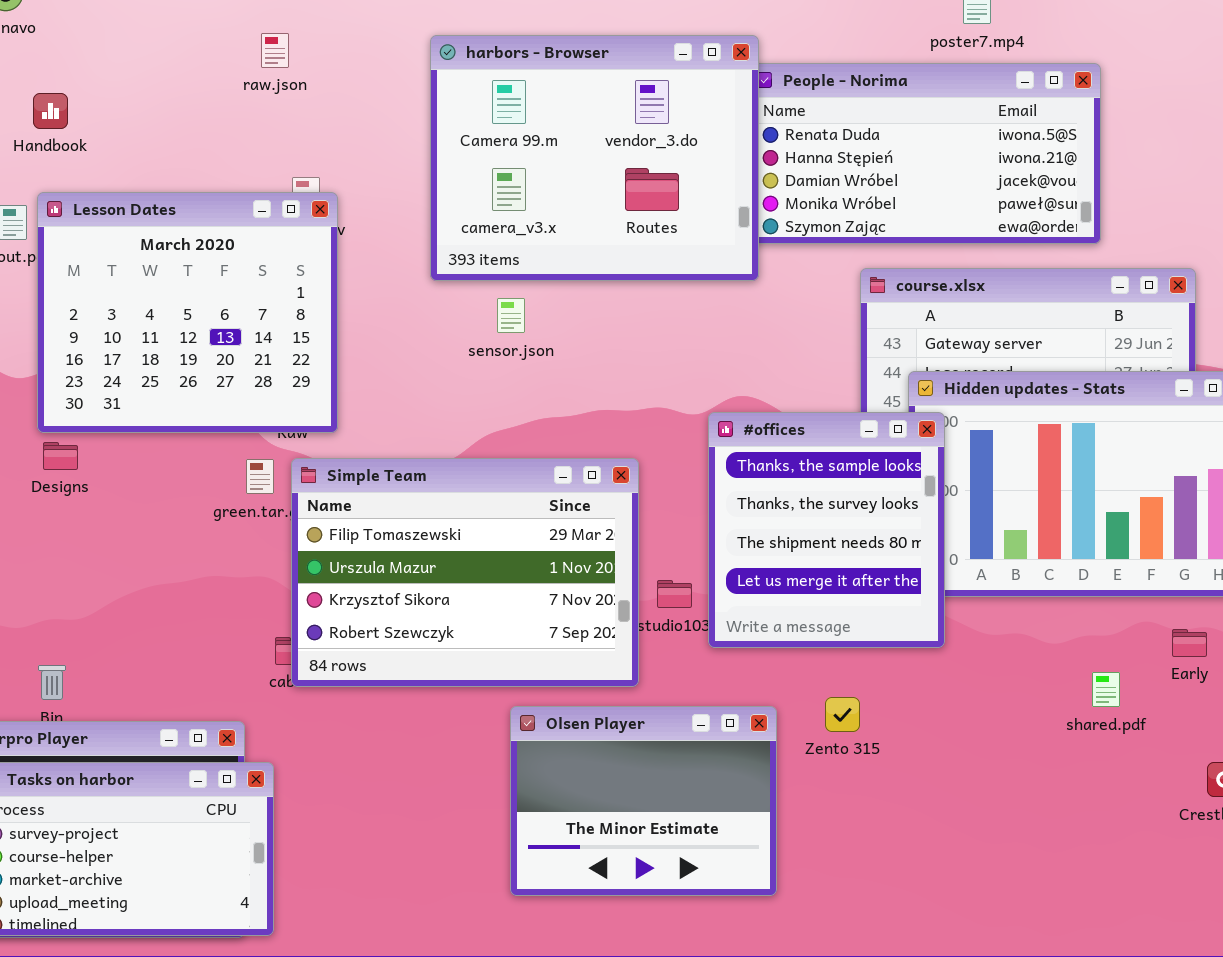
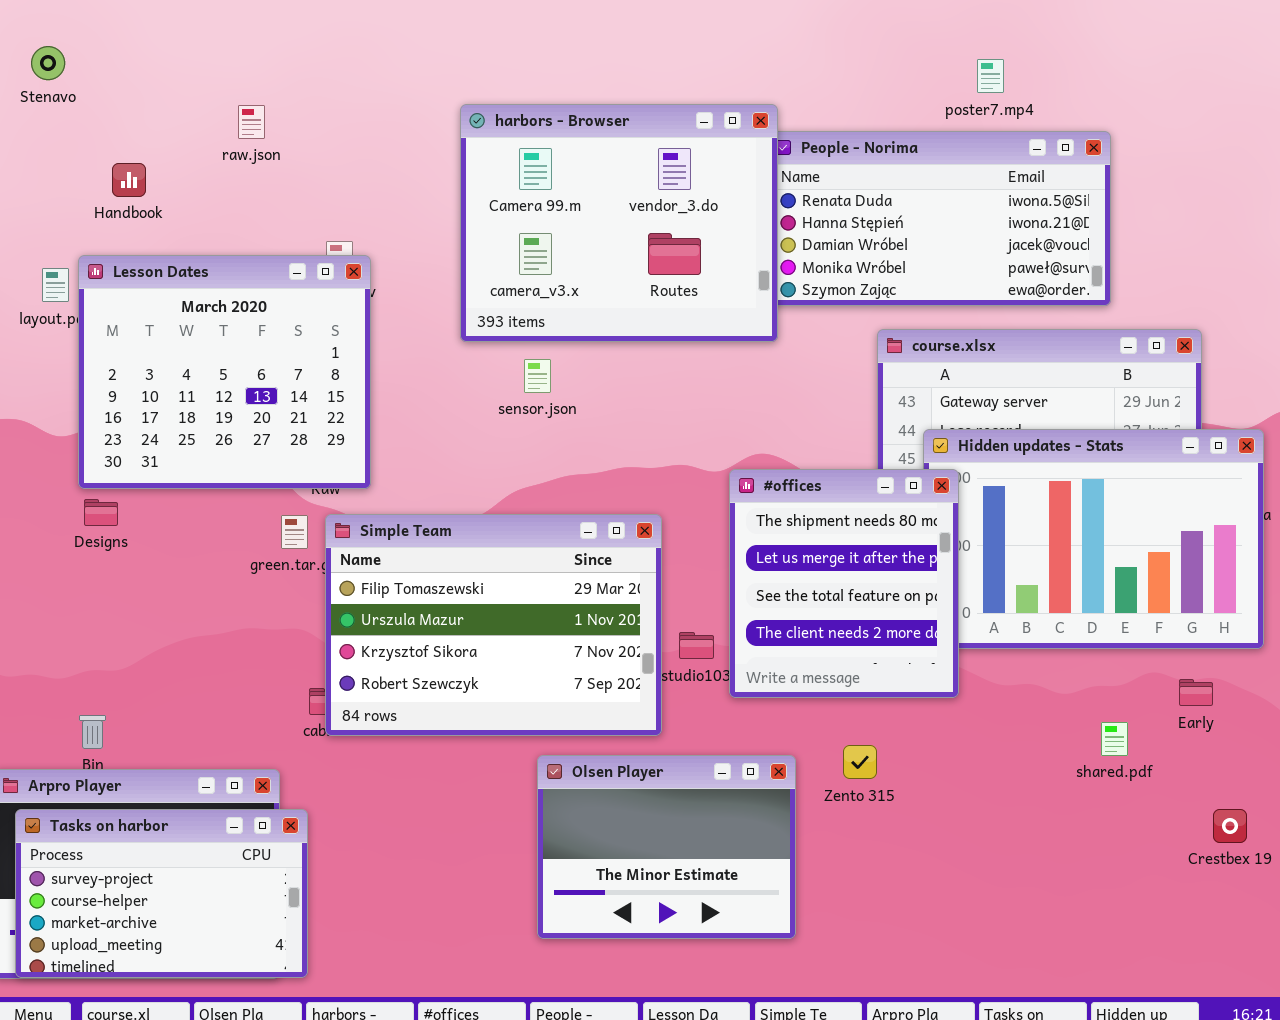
raw.json: [261,33,289,68] -> [238,105,265,139], moved
Handbook: [33,93,68,129] -> [112,163,146,197], moved
#offices: [708,412,945,648] -> [729,469,959,698], scrolled down 2 rows

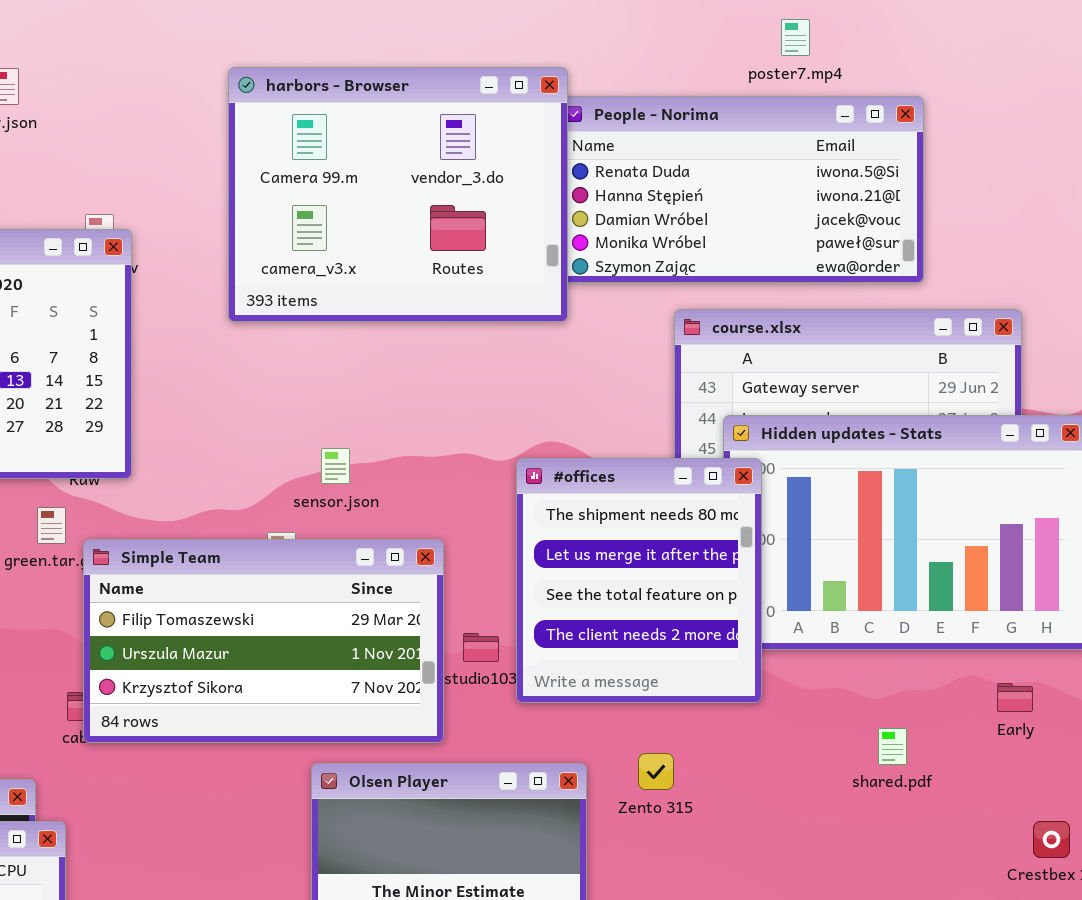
sensor.json: [524,359,551,393] -> [321,448,350,484], moved
Simple Team: [325,514,662,736] -> [83,539,444,743], resized
shared.pdf: [1101,722,1128,756] -> [878,728,907,765], moved

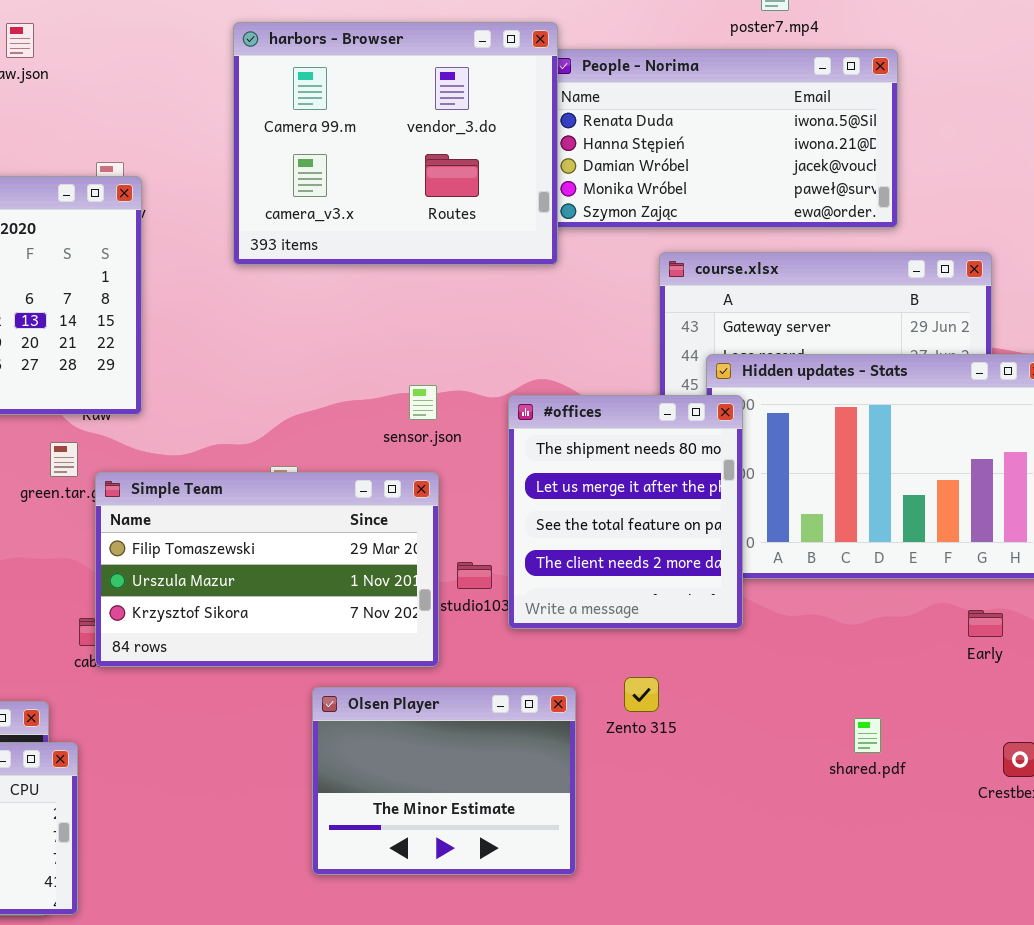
sensor.json: [321,448,350,484] -> [409,385,437,420], moved
shared.pdf: [878,728,907,765] -> [854,718,881,753], moved

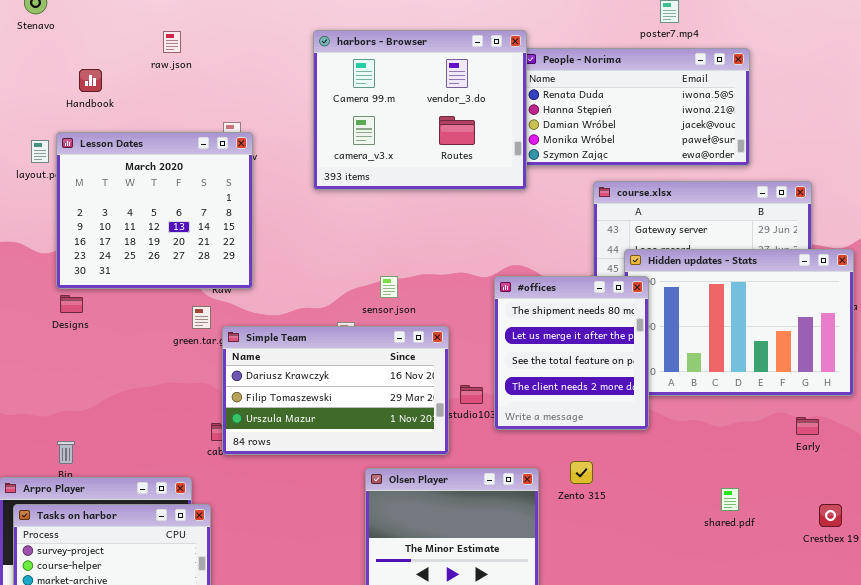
sensor.json: [409,385,437,420] -> [380,276,398,298], moved
Simple Team: [95,472,439,667] -> [222,326,449,455], scrolled up 1 row

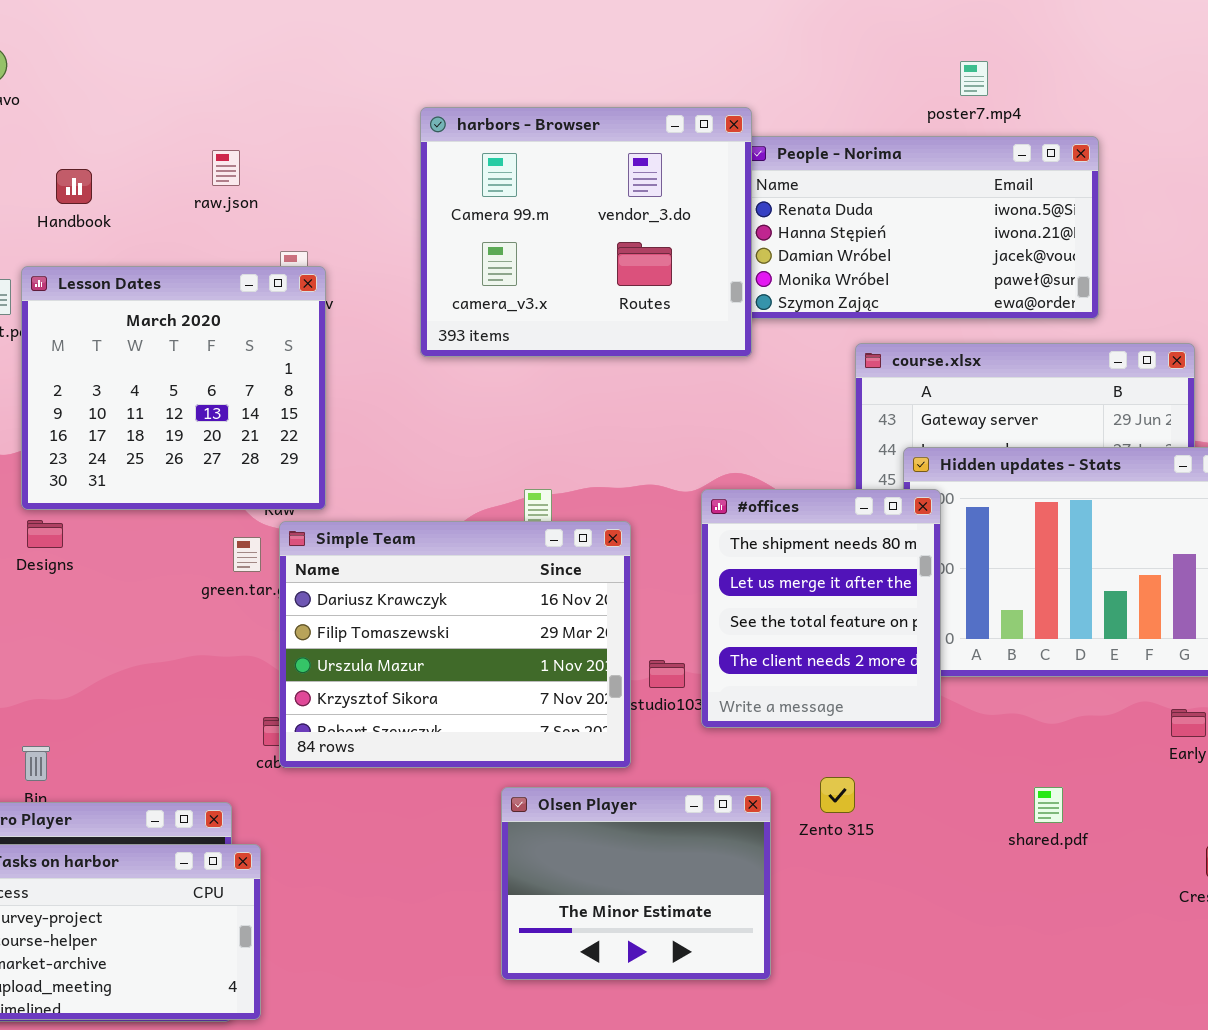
raw.json: [163,31,181,53] -> [212,150,240,186], moved
Simple Team: [222,326,449,455] -> [279,521,631,768], resized
shared.pdf: [721,488,739,511] -> [1034,787,1063,823], moved

